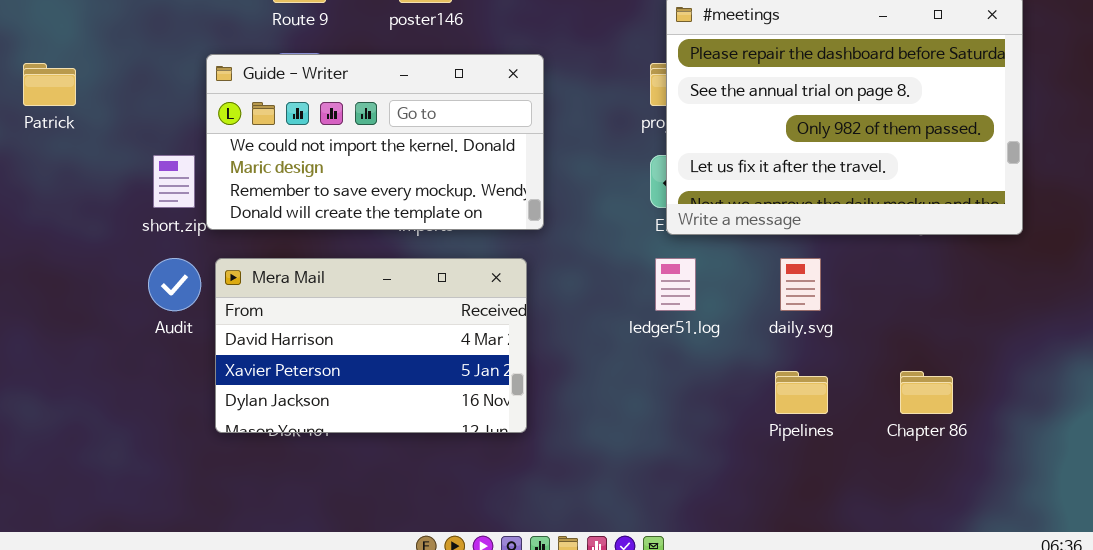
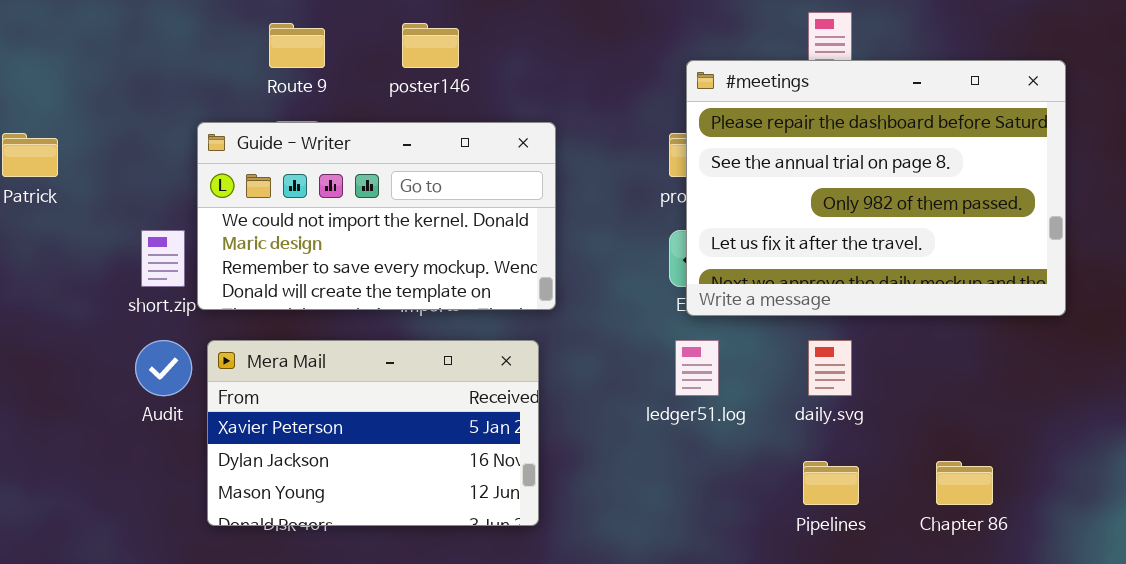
Mera Mail: [215,258,527,433] -> [207,340,539,526], scrolled down 1 row

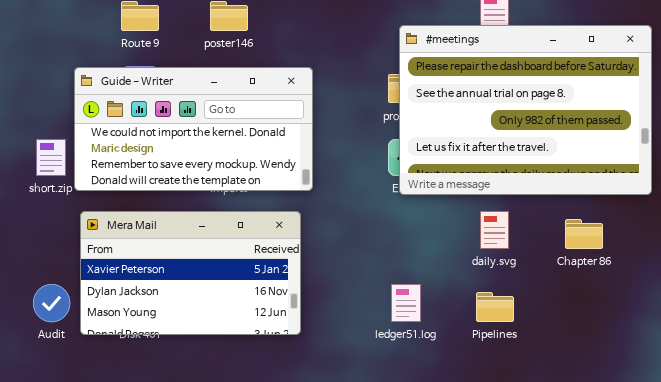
Audit: [135,340,192,396] -> [33,284,70,322], moved
ledger51.log: [675,340,719,396] -> [391,284,421,322], moved
Chapter 86: [936,461,993,505] -> [565,219,603,249], moved

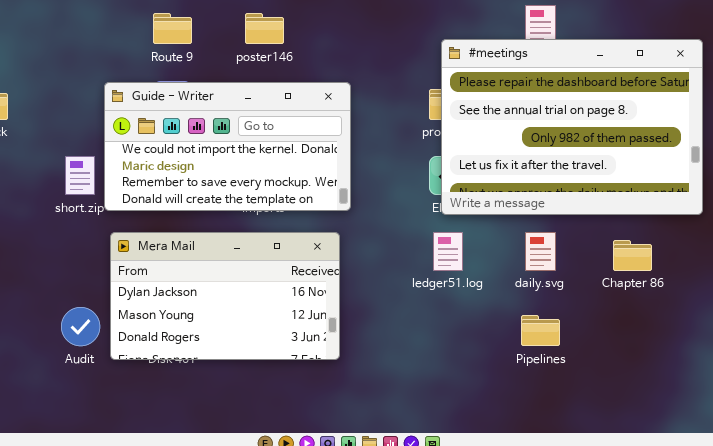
Mera Mail: [80,211,301,335] -> [110,232,340,360], scrolled down 1 row
ledger51.log: [391,284,421,322] -> [433,232,463,271], moved

